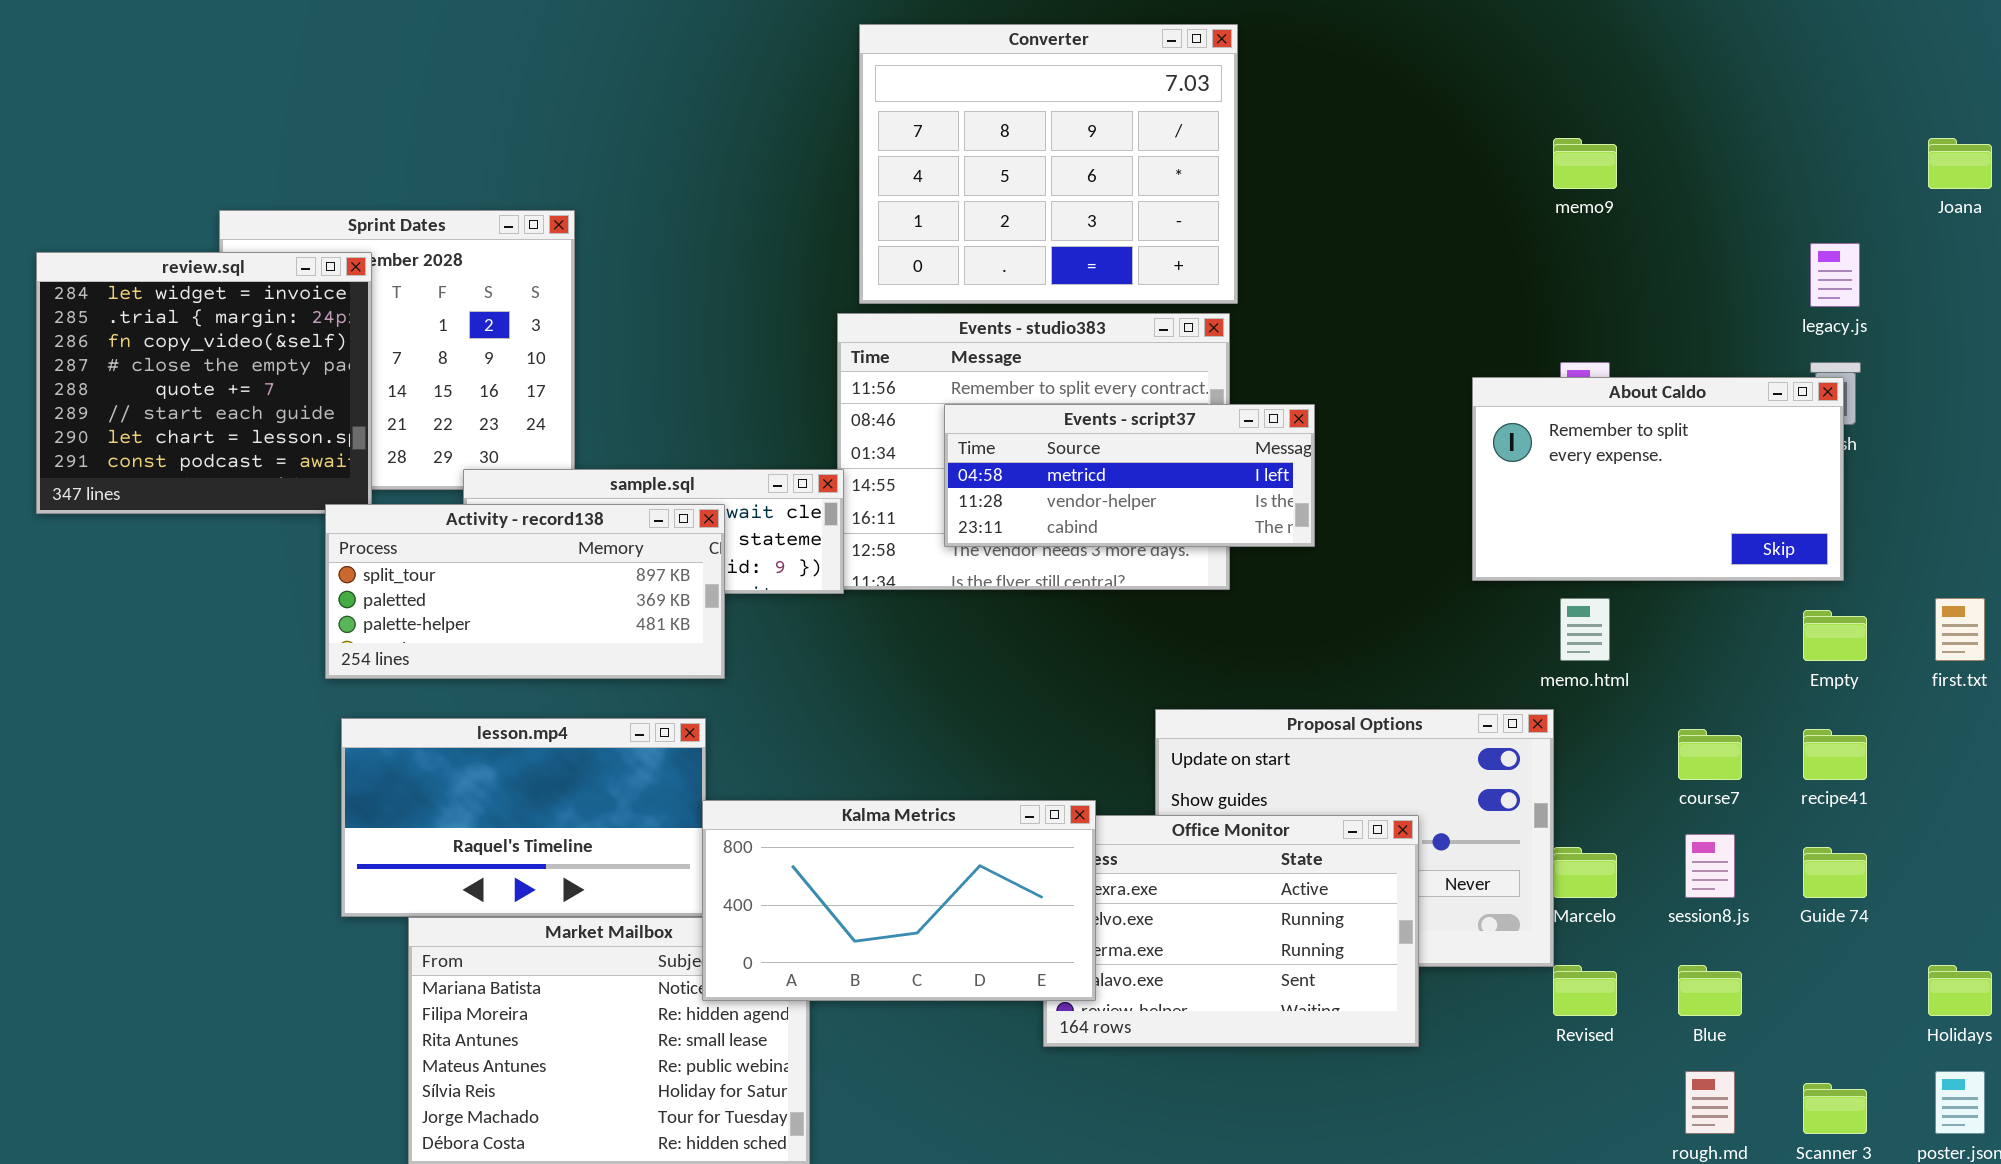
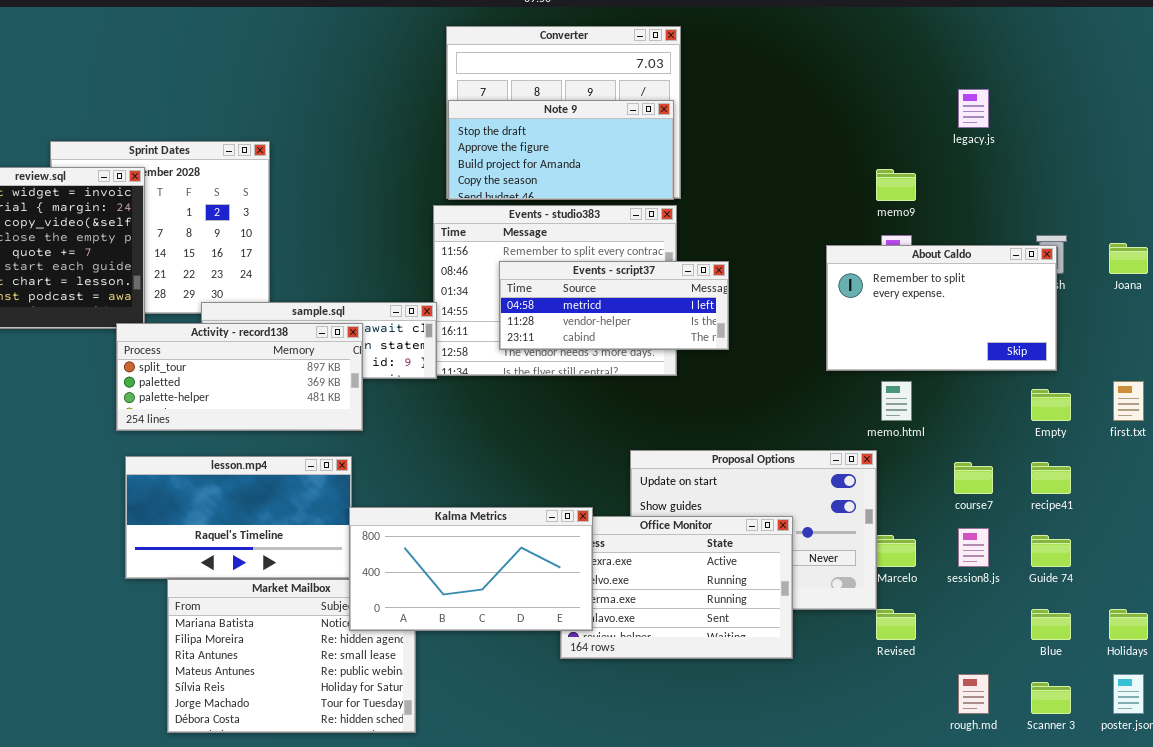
memo9: [1553,138,1617,189] -> [876,169,916,201], moved
Joana: [1928,138,1992,189] -> [1109,243,1148,274], moved
Note 9: none -> [448,100,674,200], opened
legacy.js: [1810,243,1860,307] -> [958,89,989,128], moved
Blue: [1678,965,1742,1016] -> [1031,609,1071,640], moved

